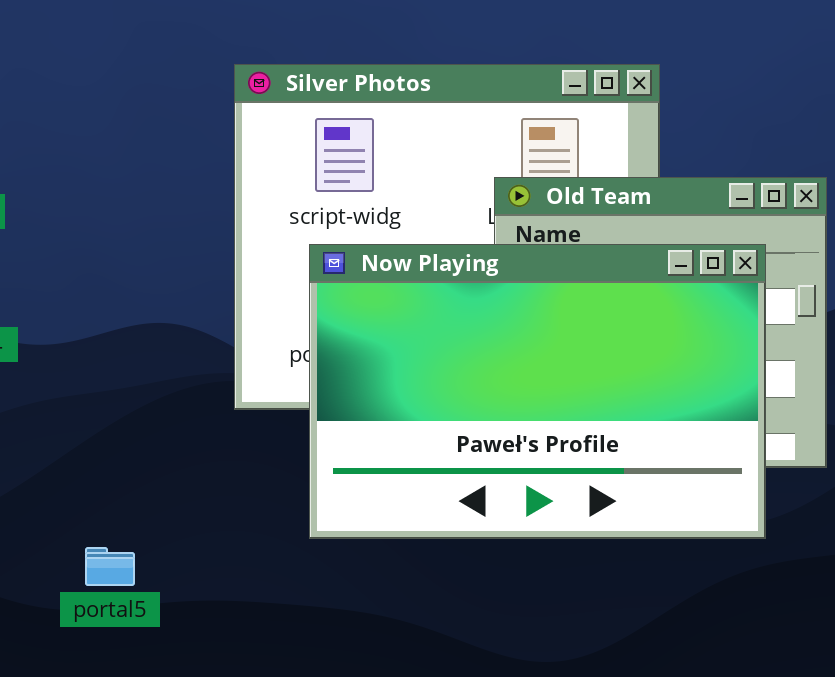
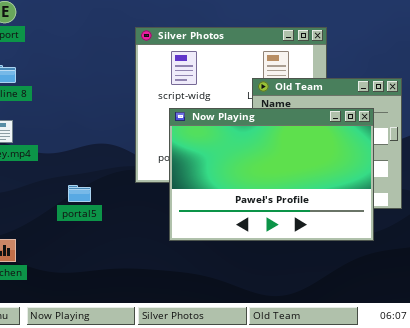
portal5: [85,547,135,586] -> [68,185,91,202], moved

